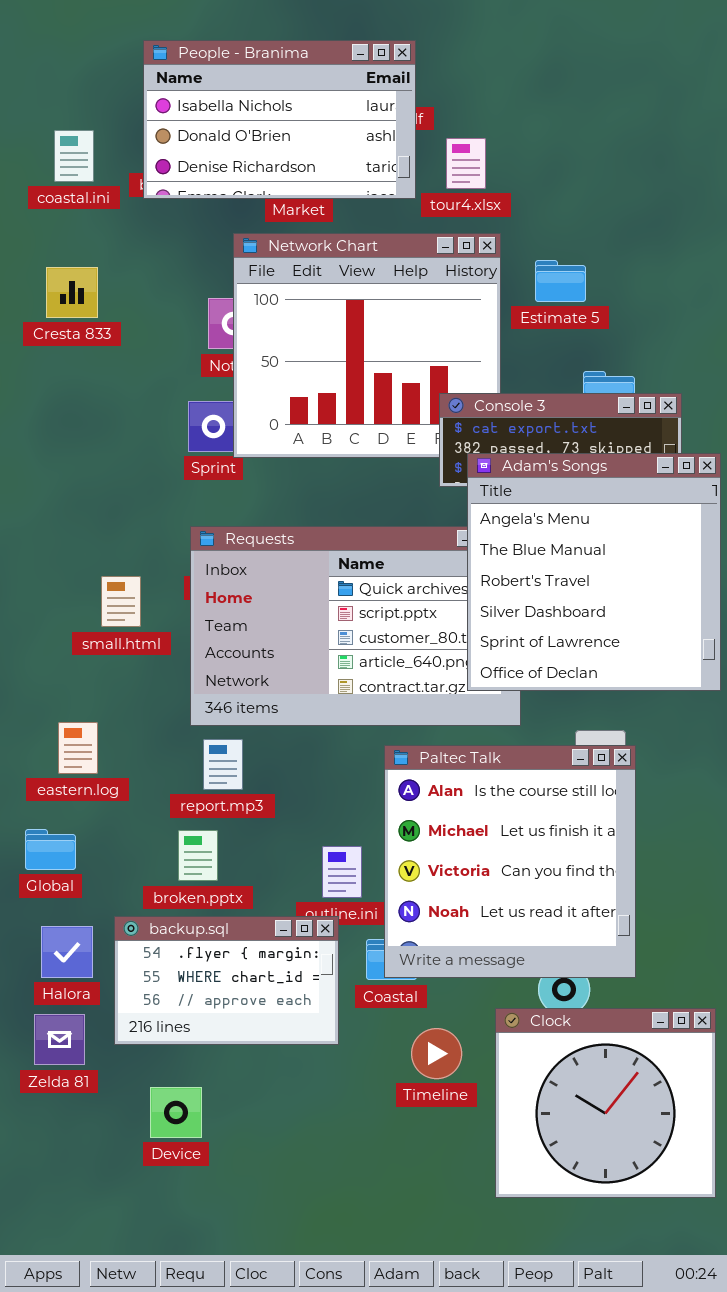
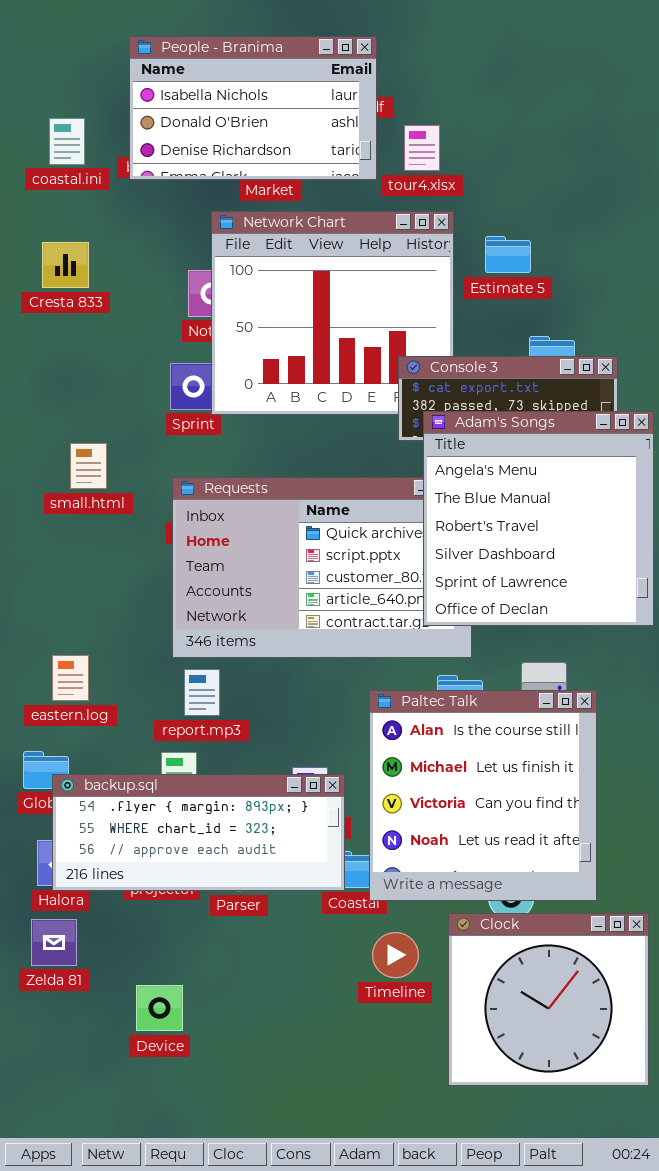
small.html: [101,576,141,627] -> [70,443,107,489], moved
Paltec Talk: [384,745,636,978] -> [369,690,597,901], moved
backup.sql: [114,916,339,1045] -> [52,774,345,891], moved, resized

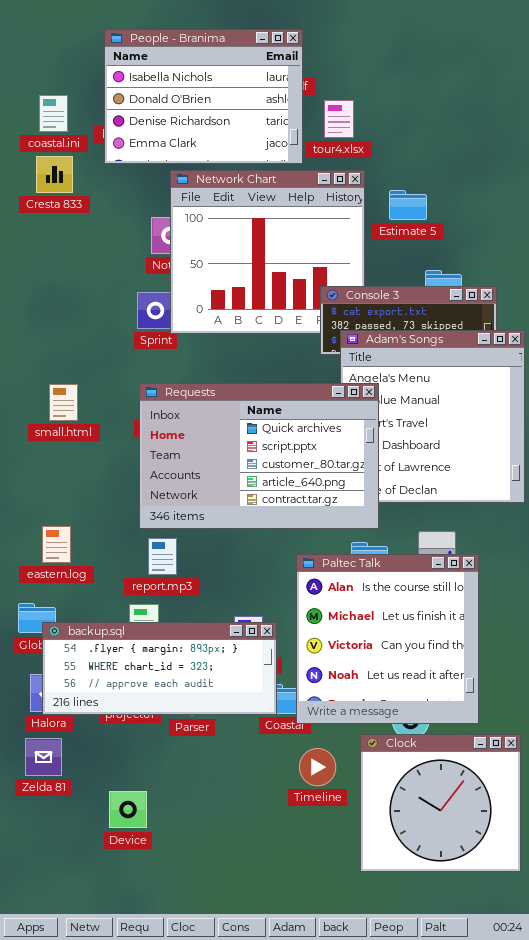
People - Branima: [129,36,377,180] -> [104,29,303,164], resized
Cresta 833: [42,242,89,288] -> [36,156,73,193], moved
small.html: [70,443,107,489] -> [49,384,78,421], moved
Requests: [172,477,472,658] -> [139,383,379,529], raised

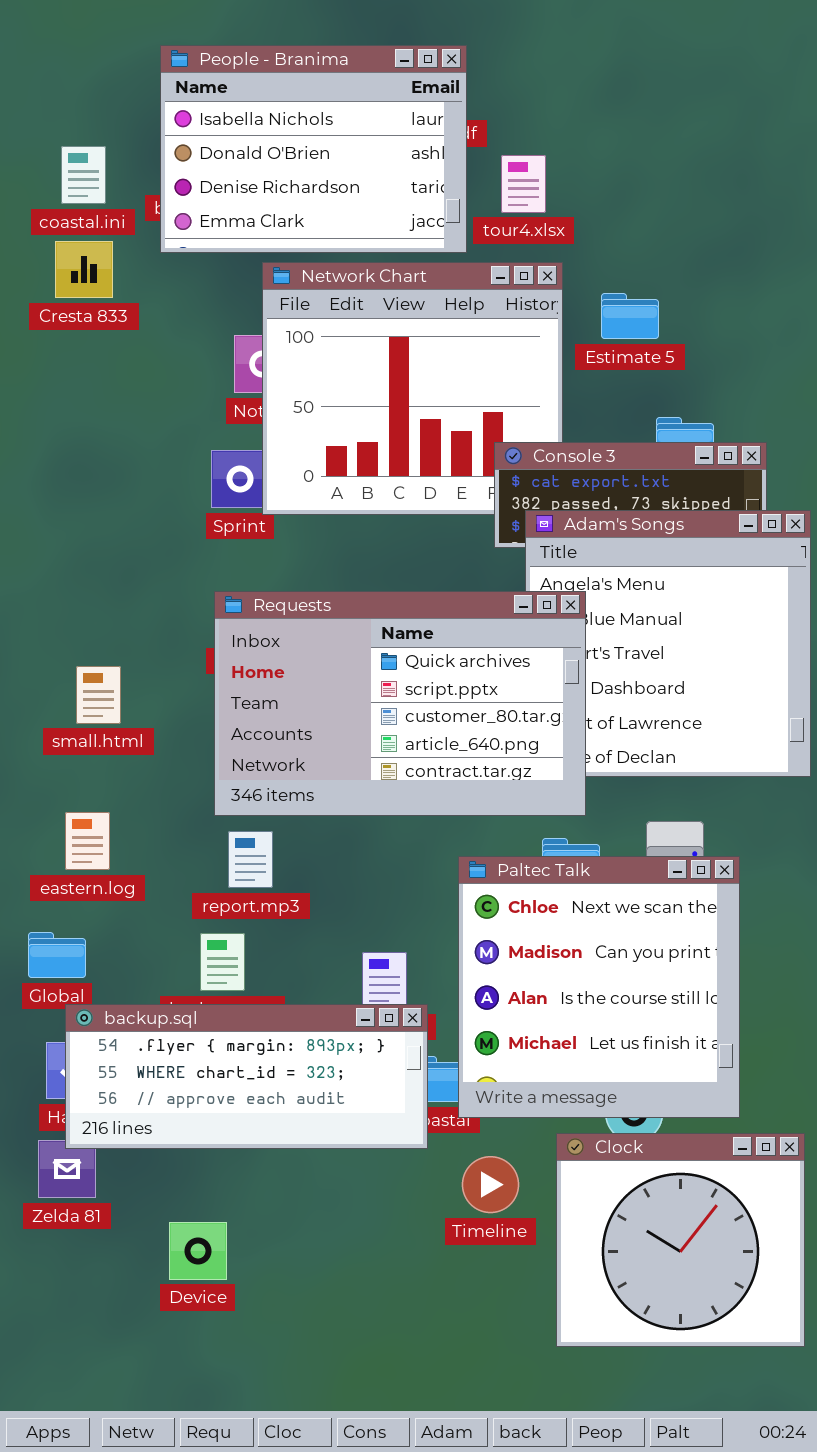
small.html: [49,384,78,421] -> [76,666,121,724], moved
Paltec Talk: [296,554,479,724] -> [458,856,740,1118], scrolled up 2 rows
backup.sql: [42,622,277,715] -> [65,1004,428,1149], moved

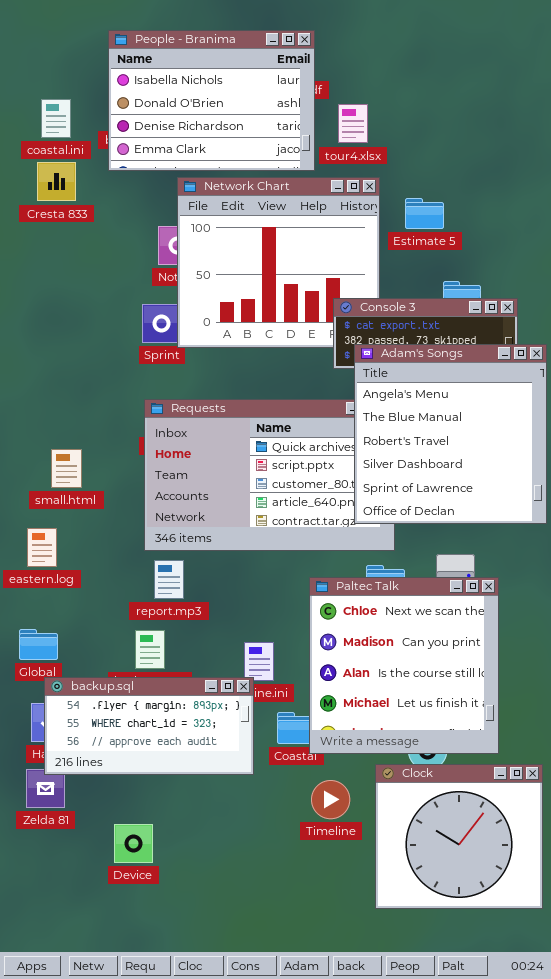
Adam's Songs: [525,510,811,777] -> [354,344,547,524], raised
eastern.log: [65,812,110,870] -> [27,528,57,567], moved
backup.sql: [65,1004,428,1149] -> [44,677,254,775], resized

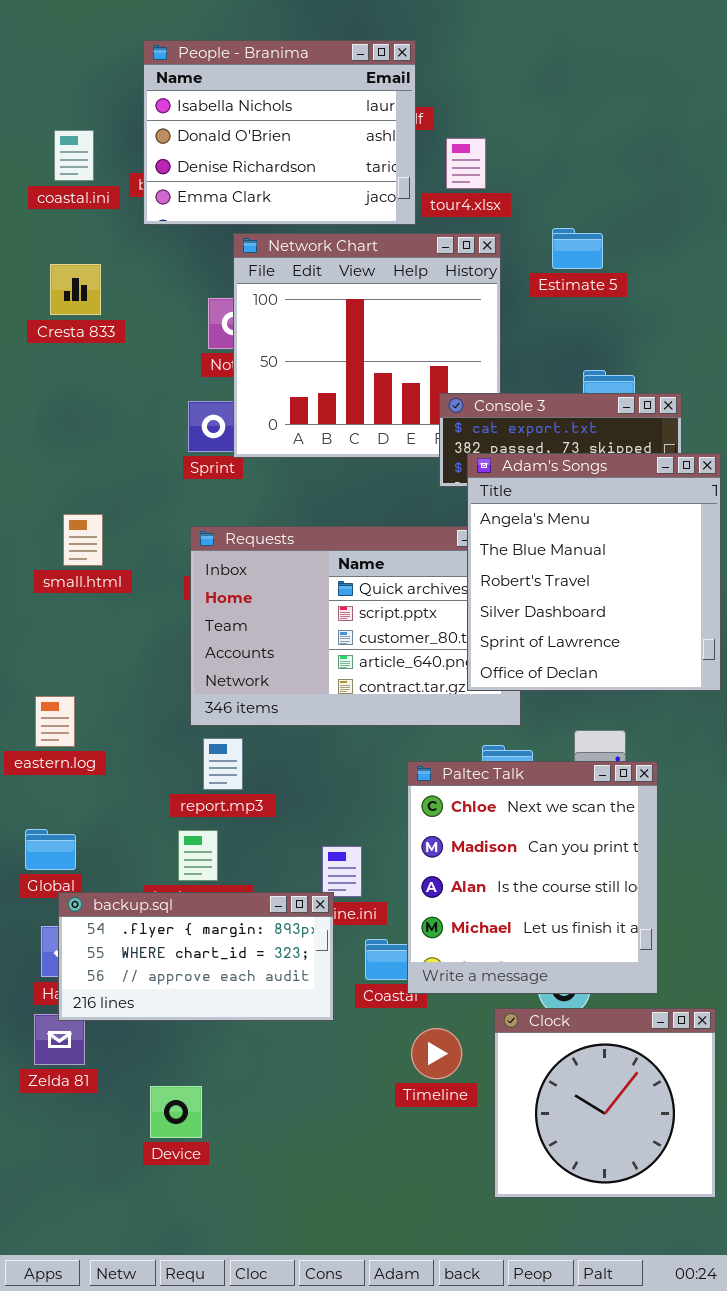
Cresta 833: [37,162,76,201] -> [50,264,101,315], moved
Estimate 5: [405,198,444,229] -> [552,228,603,269], moved
small.html: [51,449,82,488] -> [63,514,103,566], moved

